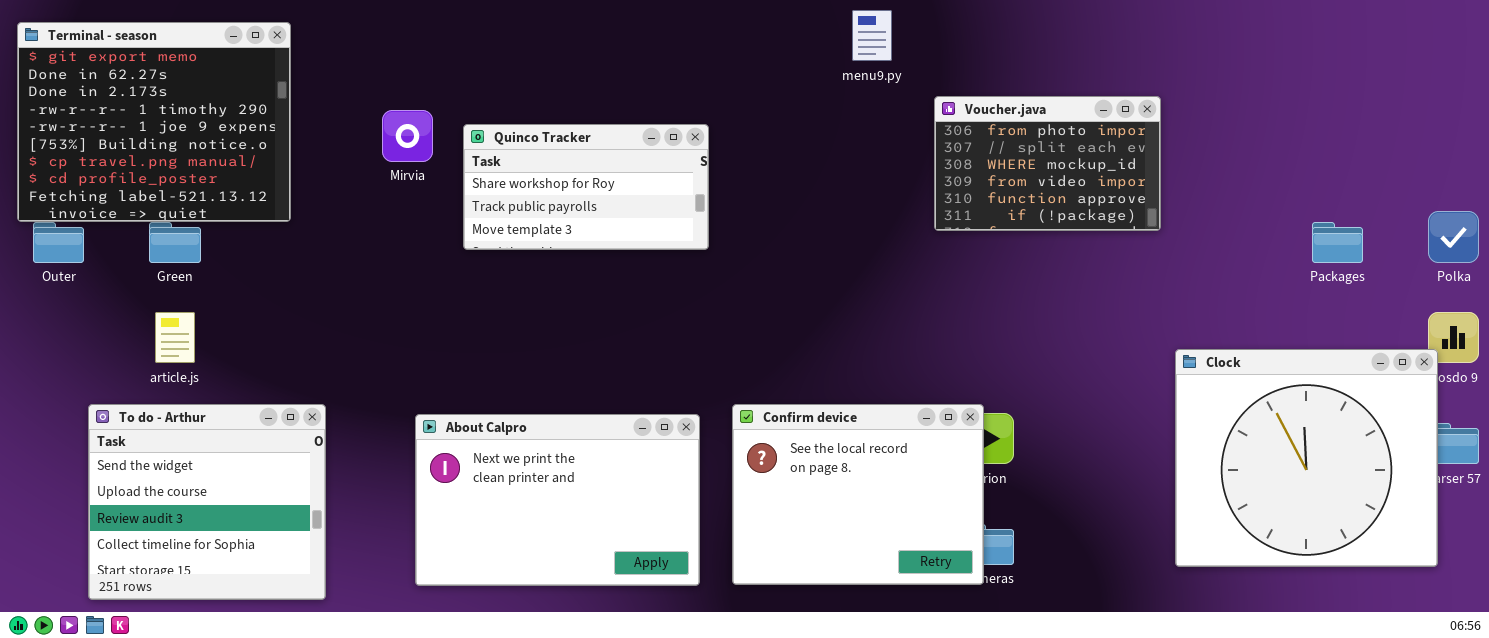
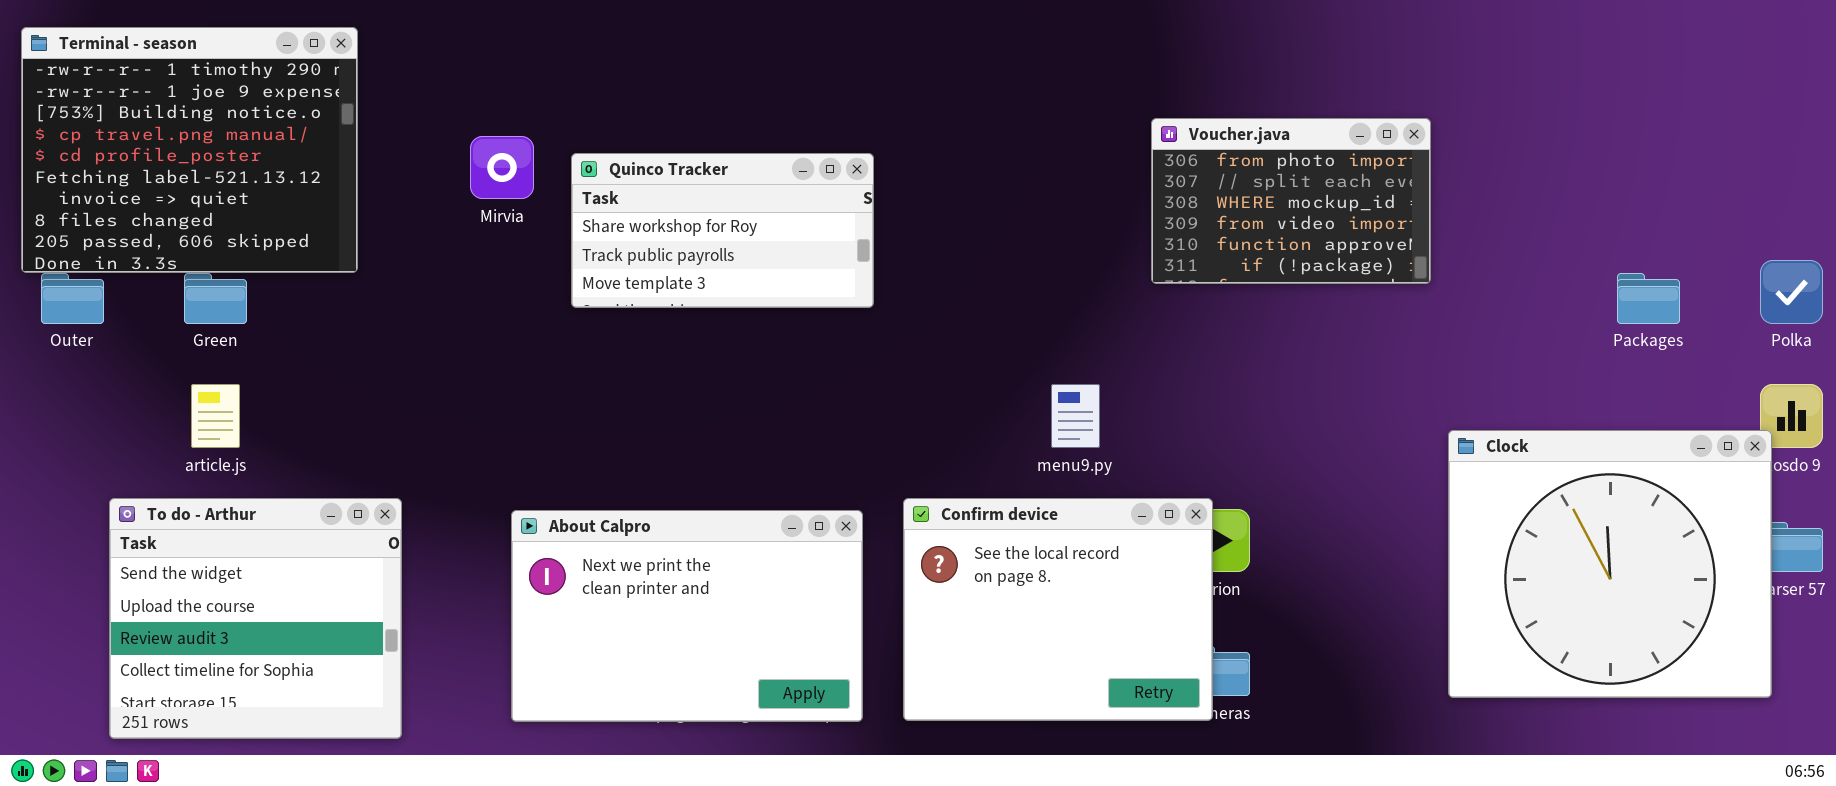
menu9.py: [852,10,892,61] -> [1051,384,1100,448], moved
Terminal - season: [17,22,291,222] -> [21,27,358,273], scrolled down 3 rows

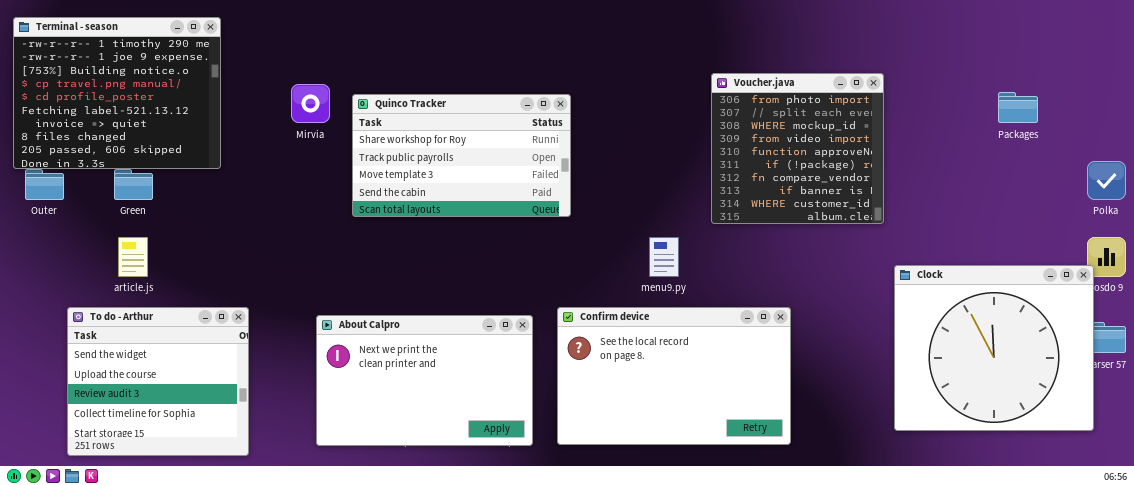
Voucher.java: [1151,118,1431,284] -> [711,73,884,224], resized
Quinco Tracker: [571,153,874,308] -> [352,94,571,217], resized
Packages: [1617,273,1680,324] -> [998,92,1038,123], moved
Confirm device: [903,498,1213,721] -> [557,307,791,445], resized

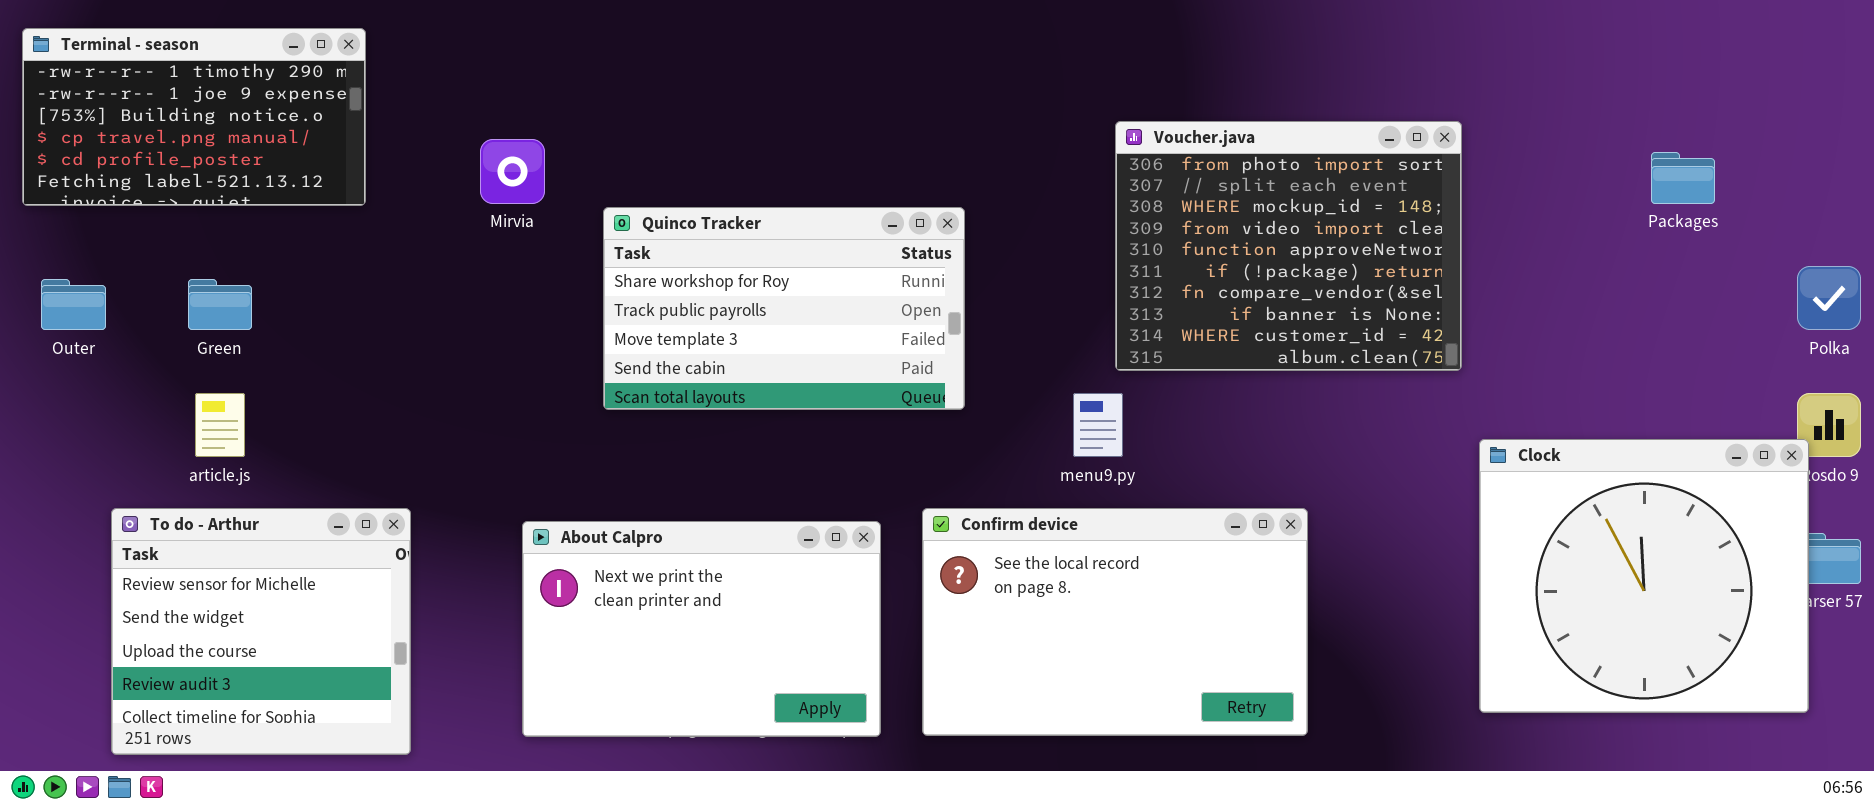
Terminal - season: [13,17,221,169] -> [22,28,366,206], resized
Voucher.java: [711,73,884,224] -> [1115,121,1462,371], resized
Quinco Tracker: [352,94,571,217] -> [603,207,965,410], moved
To do - Arthur: [67,307,249,456] -> [111,508,411,755], scrolled up 1 row

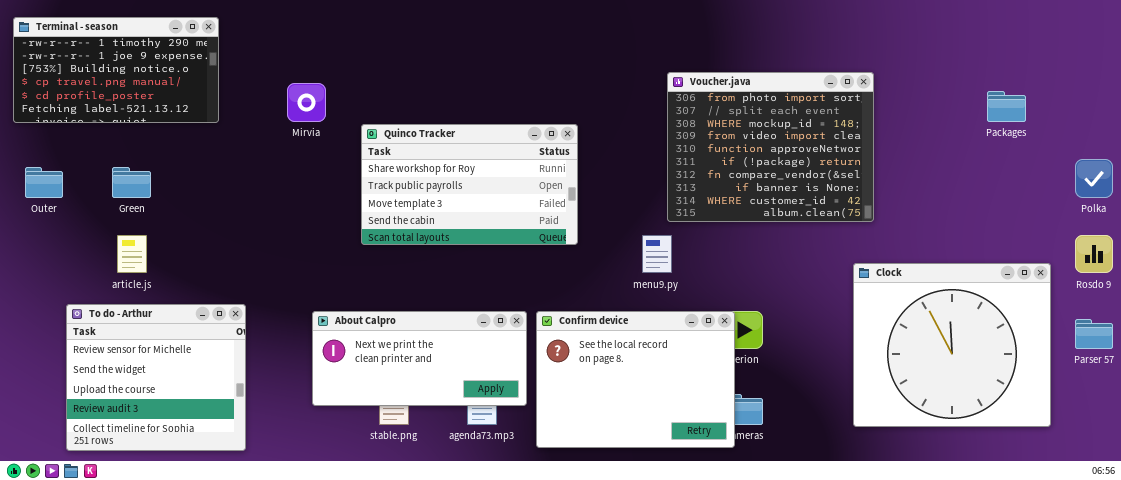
Clock: [1479,439,1809,713] -> [853,263,1051,427], moved
Confirm device: [922,508,1308,736] -> [536,311,735,448], moved, resized
About Calpro: [522,521,881,737] -> [312,311,527,406], resized

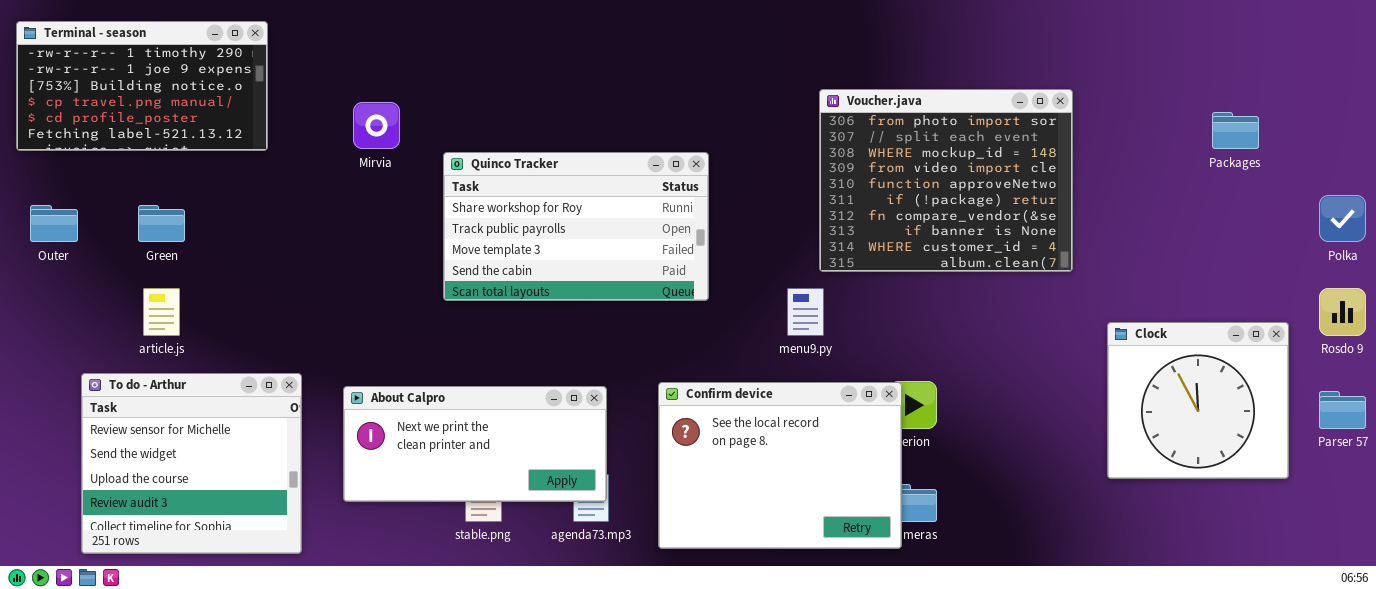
Clock: [853,263,1051,427] -> [1107,322,1289,479], resized
About Calpro: [312,311,527,406] -> [343,386,607,502], moved

